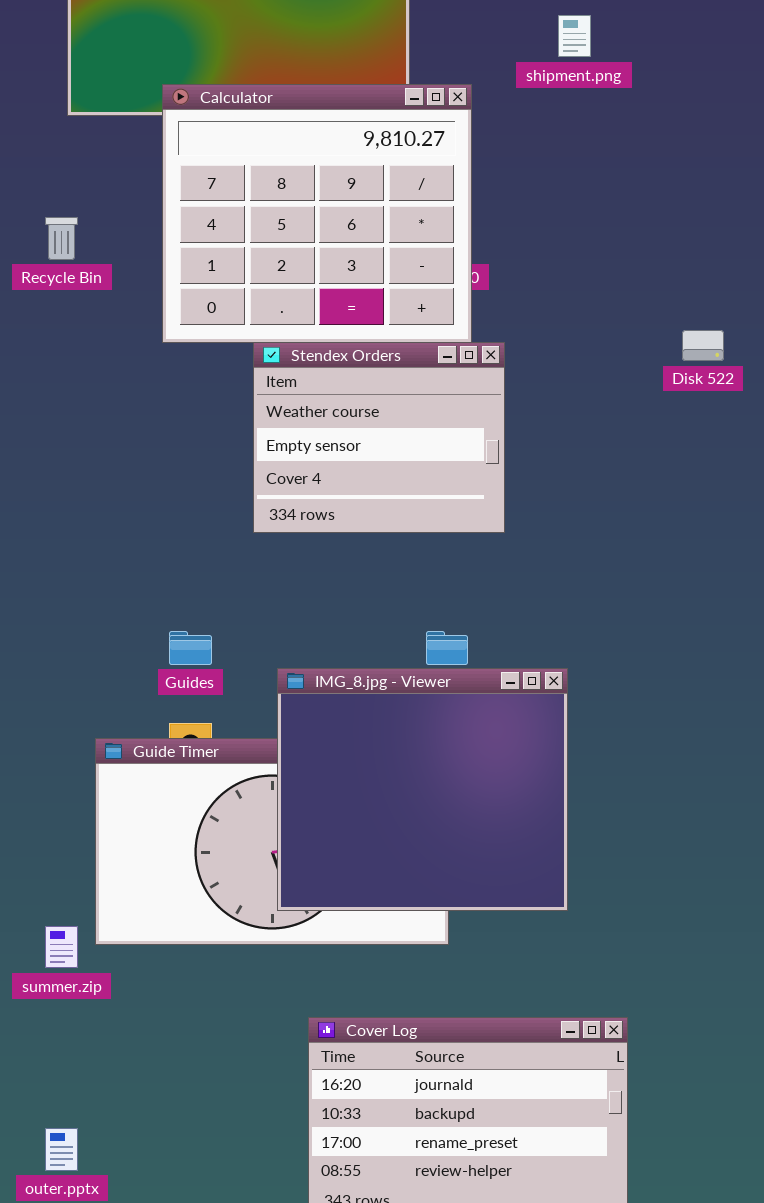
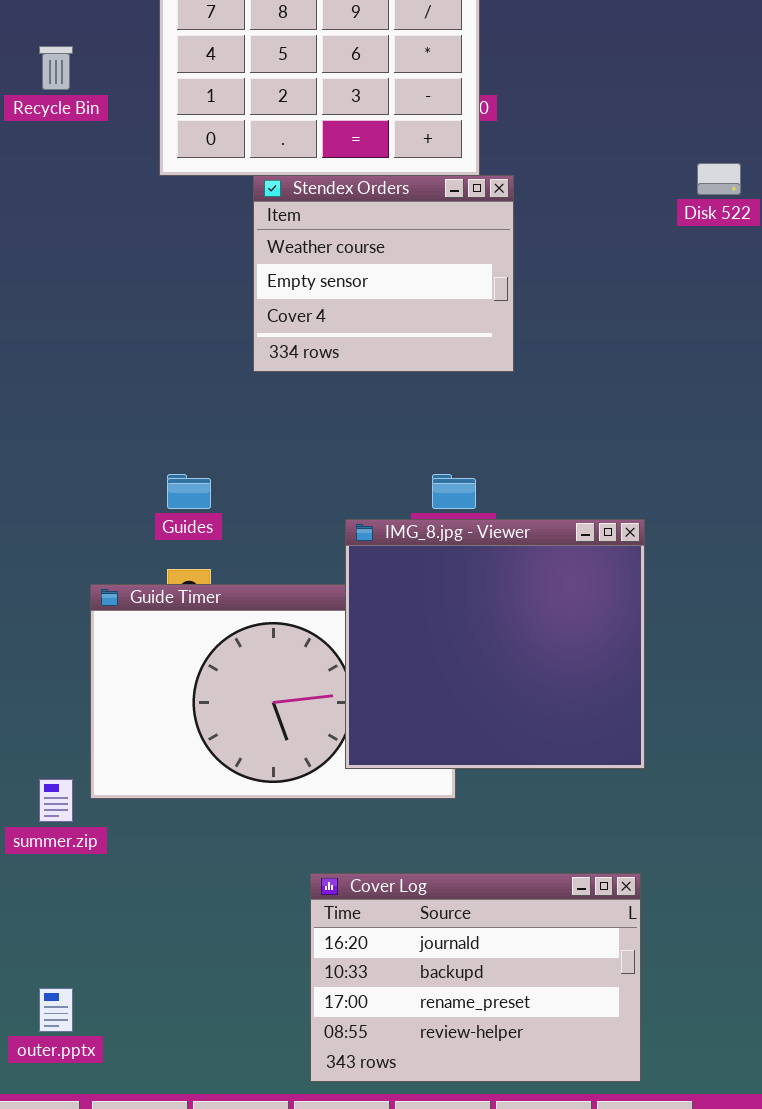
IMG_8.jpg - Viewer: [277,668,568,911] -> [345,519,645,769], moved

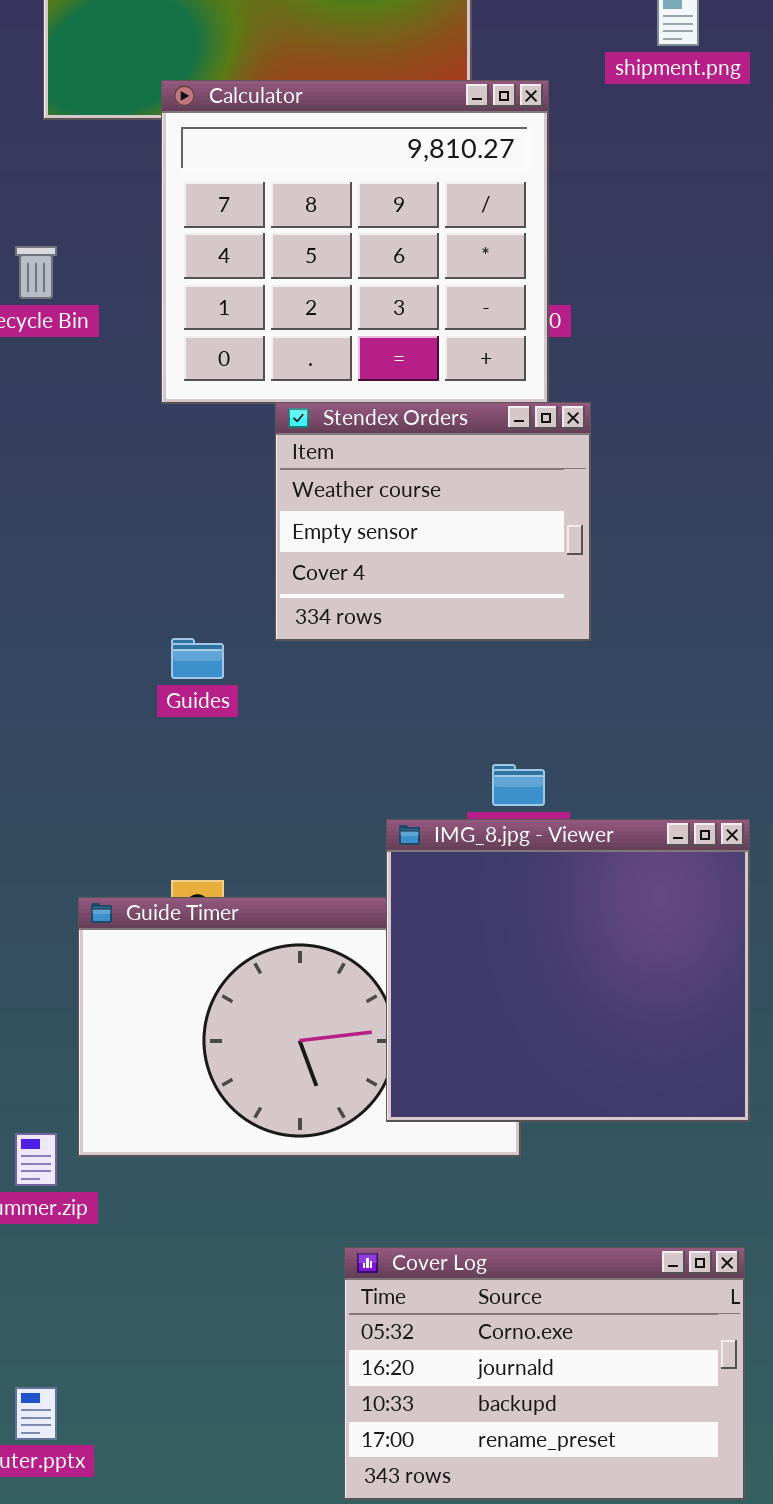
Guides: [167,474,211,509] -> [171,638,224,679], moved
Cover Log: [310,873,641,1082] -> [344,1247,745,1500], scrolled up 1 row

